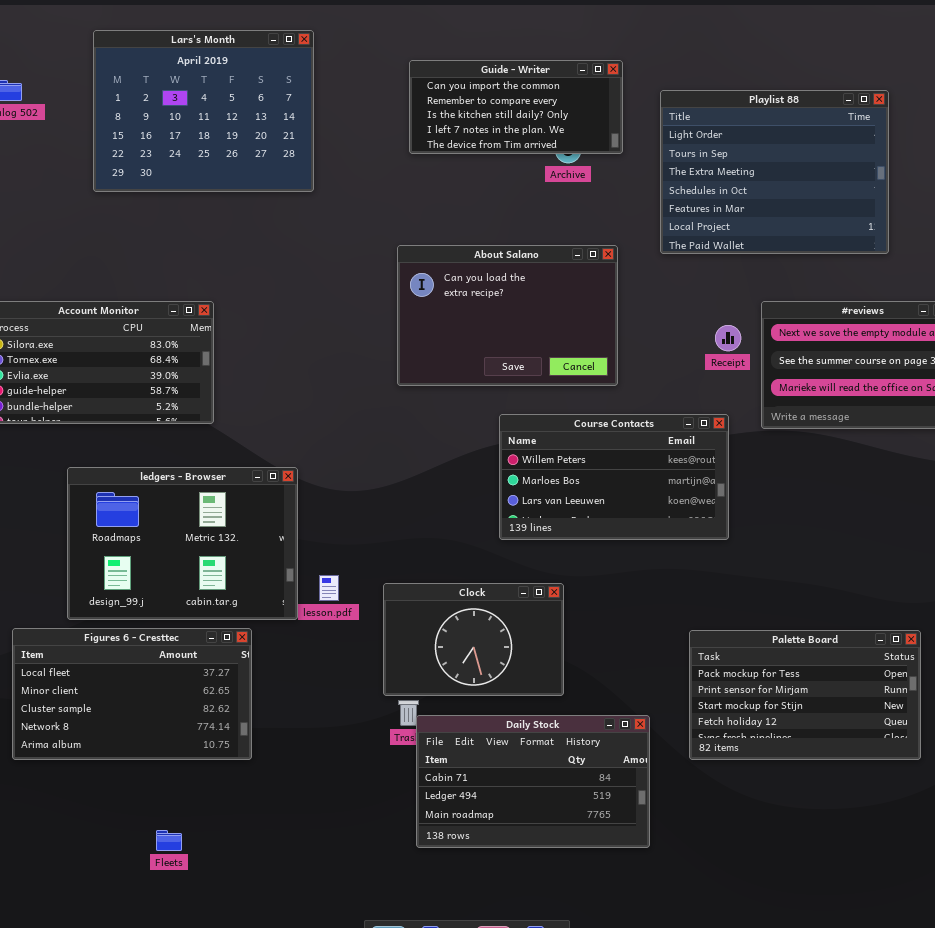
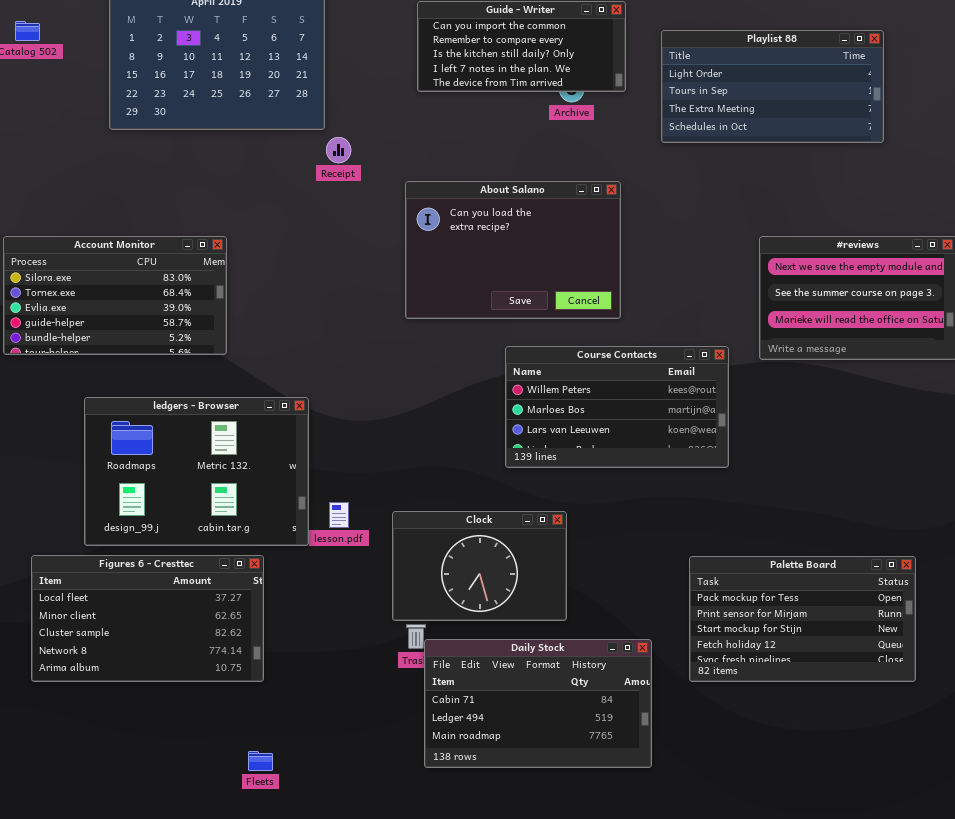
Playlist 88: [660,90,889,254] -> [661,30,884,143], resized
Receipt: [715,325,741,351] -> [326,137,351,163], moved
Fleets: [156,830,182,851] -> [248,751,273,771], moved

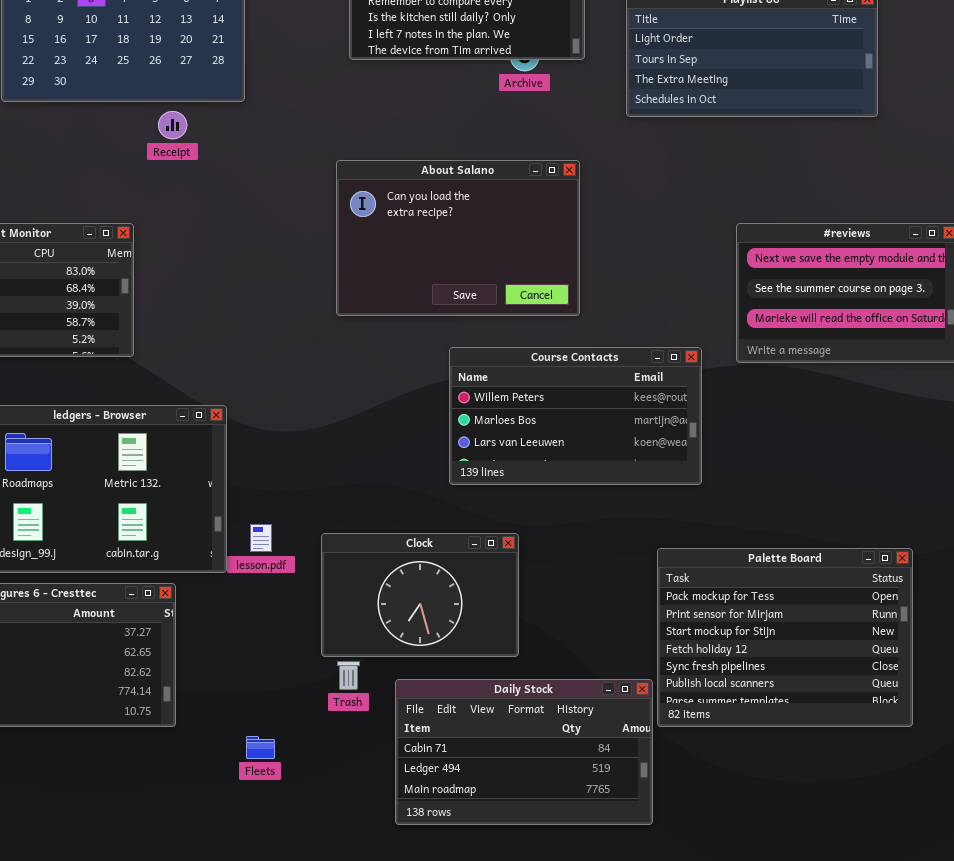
Receipt: [326,137,351,163] -> [158,111,187,139], moved
Palette Board: [689,556,916,682] -> [657,548,913,727], resized
Daily Stock: [424,639,652,768] -> [395,679,653,825], moved
Fleets: [248,751,273,771] -> [246,736,275,759], moved

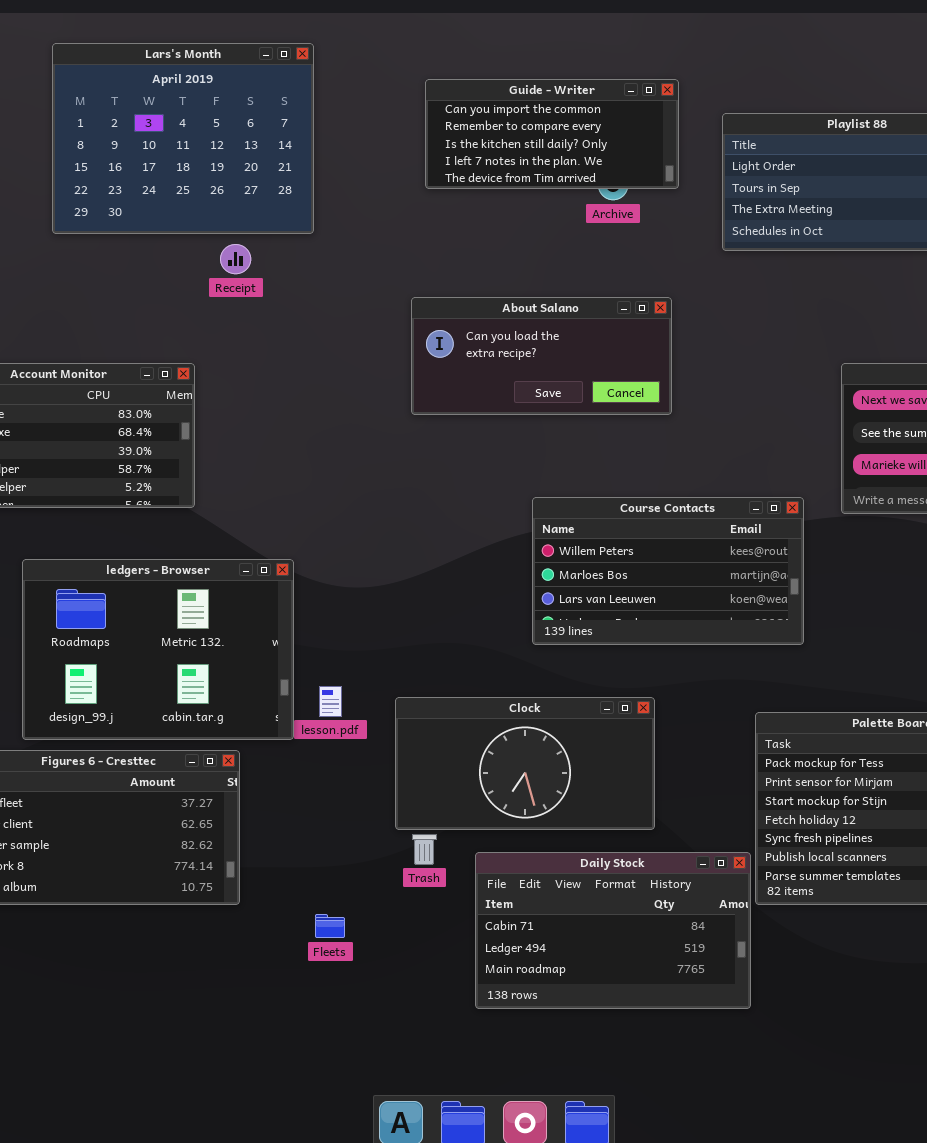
About Salano: [336,160,580,316] -> [411,297,672,415], resized
Clock: [321,533,519,657] -> [395,697,655,830], resized

